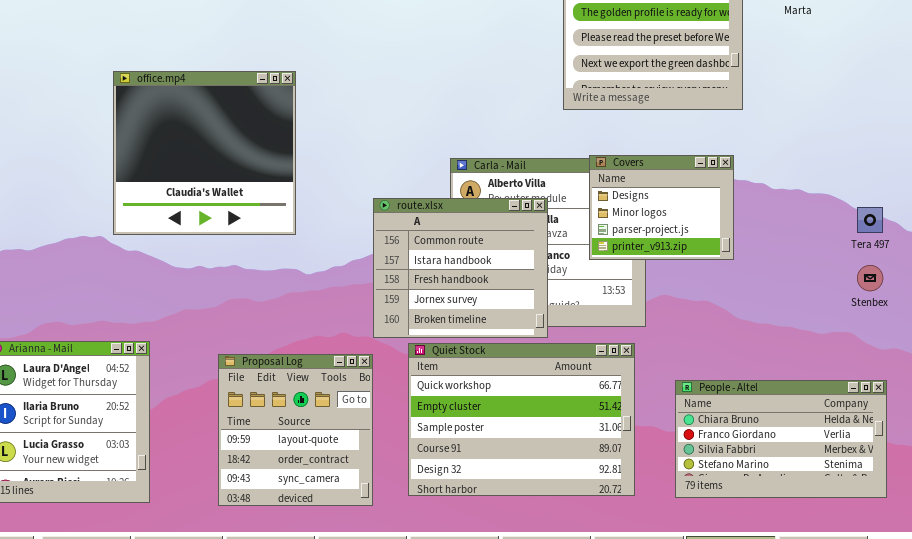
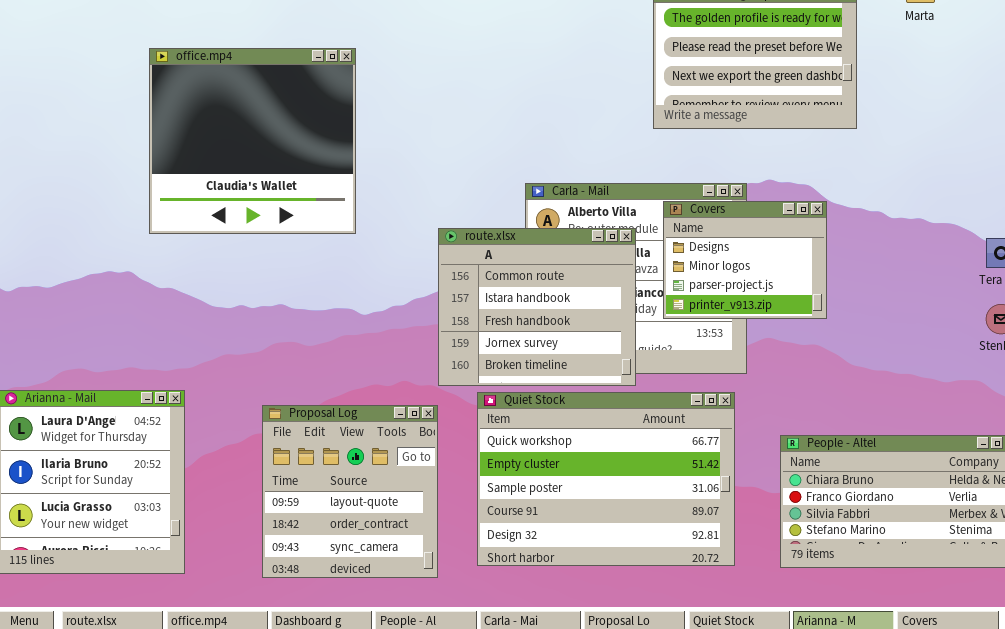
office.mp4: [113,71,296,235] -> [149,48,356,234], moved
Covers: [589,155,734,260] -> [663,201,827,319], moved

